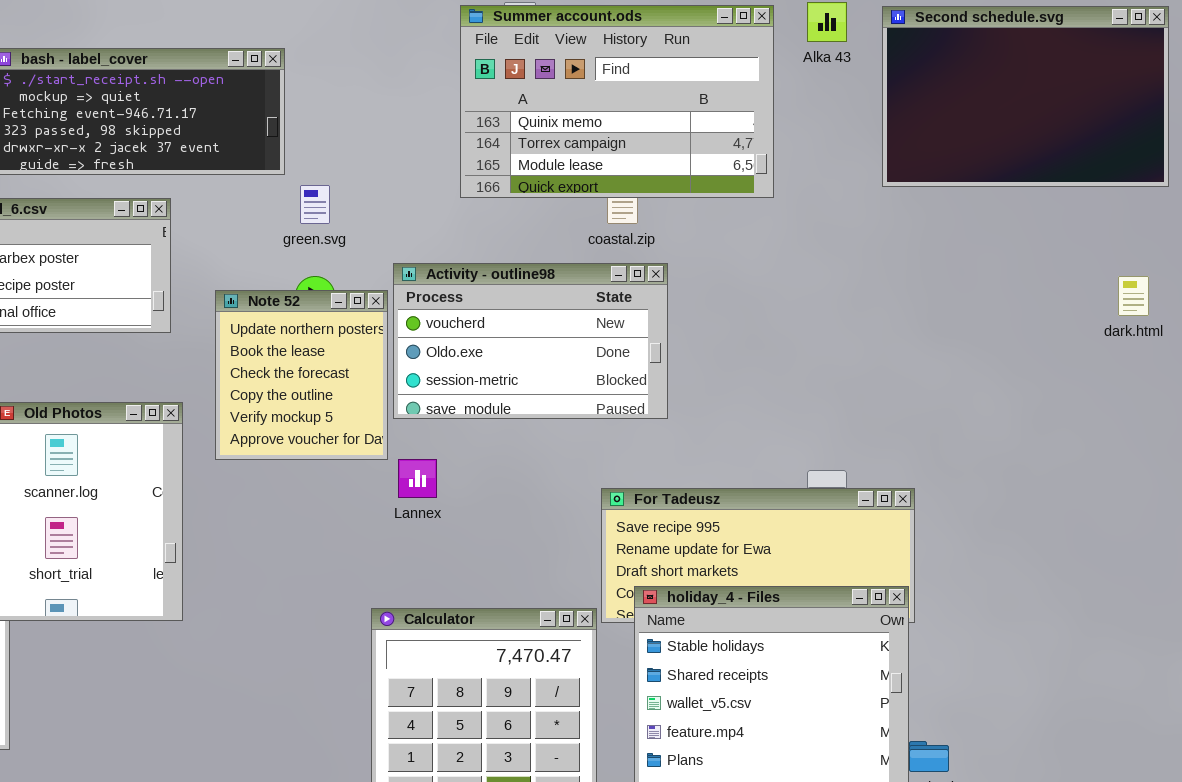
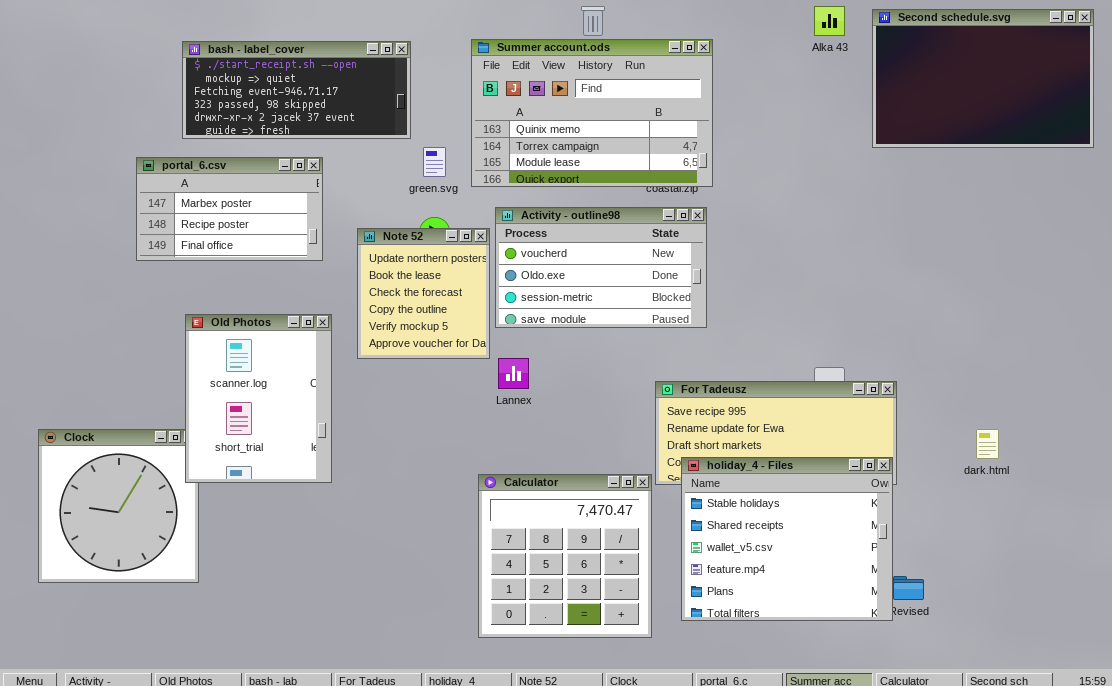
Summer account.ods: [460,5,774,198] -> [471,39,713,187], moved
dark.html: [1118,276,1149,316] -> [976,429,999,459], moved

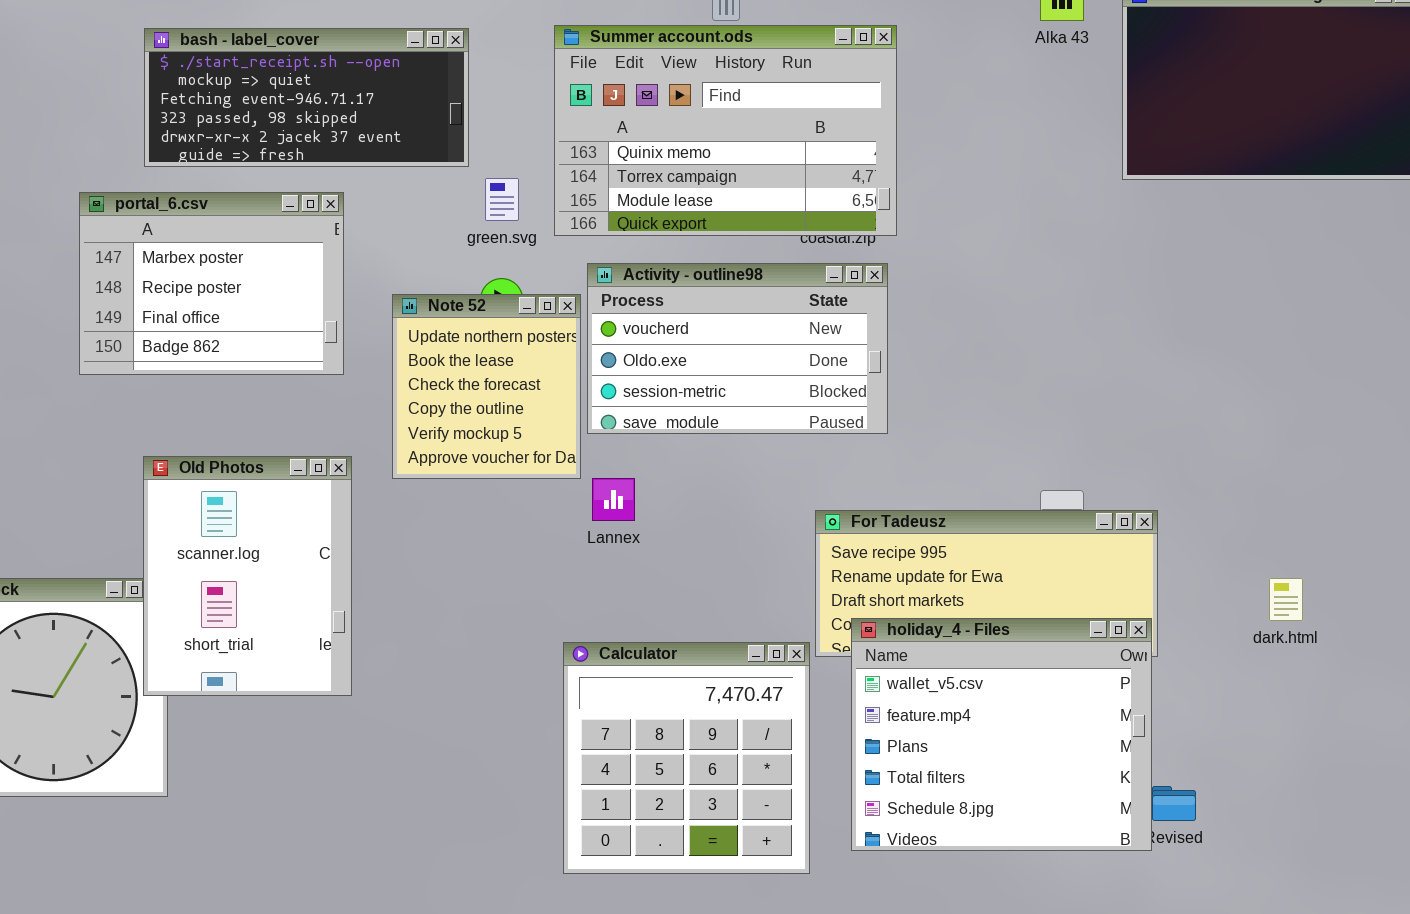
portal_6.csv: [136,157,323,261] -> [79,192,344,375], resized
Old Photos: [185,314,332,483] -> [143,456,352,696], moved
holiday_4 - Files: [681,457,893,621] -> [851,618,1152,851], scrolled down 2 rows

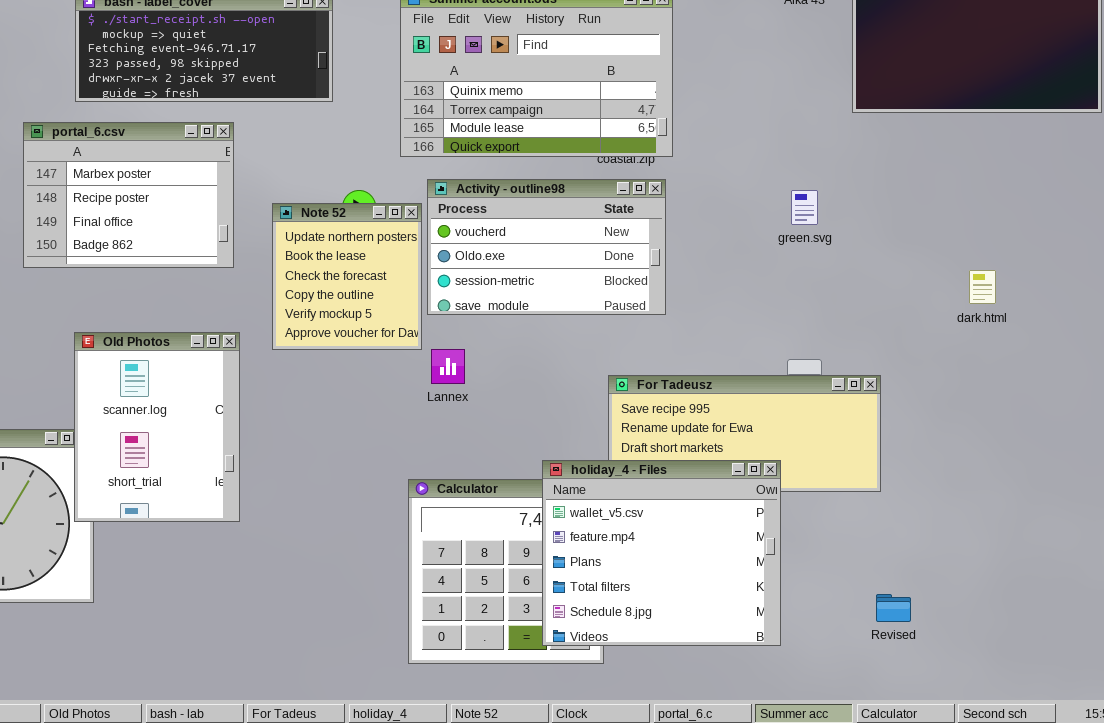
green.svg: [485,178,519,221] -> [791,190,818,225], moved
dark.html: [1269,578,1303,621] -> [969,270,996,304], moved
holiday_4 - Files: [851,618,1152,851] -> [542,460,781,646], moved

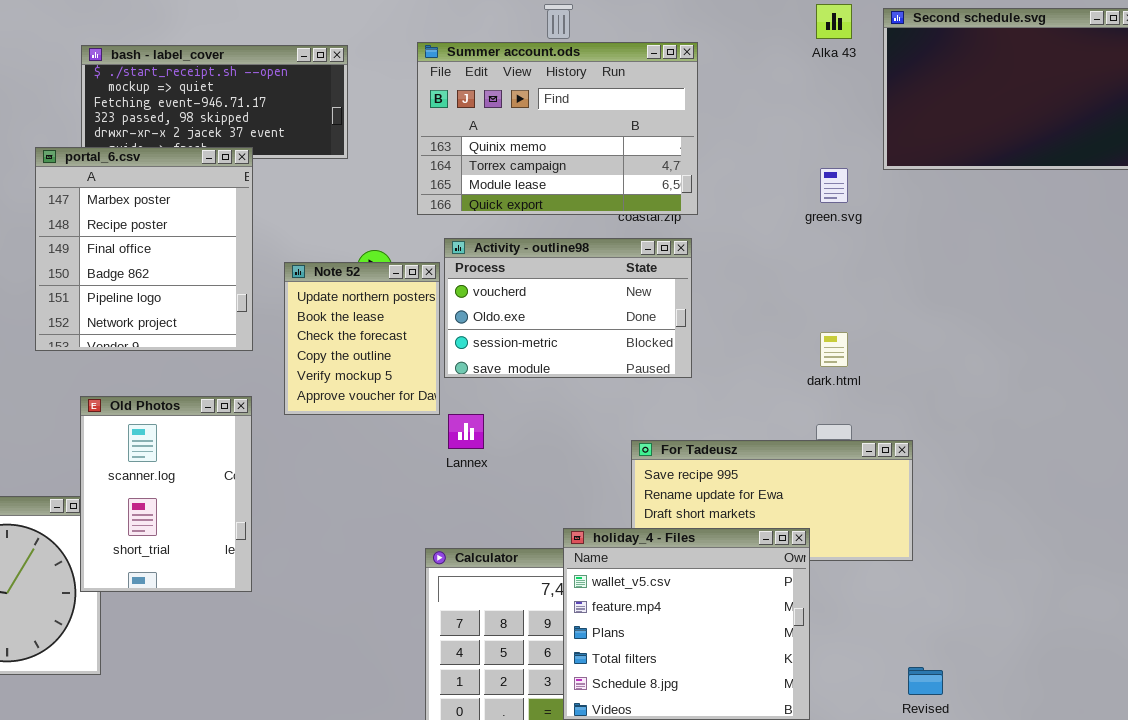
portal_6.csv: [23,122,234,268] -> [35,147,253,351], moved, resized
green.svg: [791,190,818,225] -> [820,168,848,203], moved
dark.html: [969,270,996,304] -> [820,332,848,367], moved

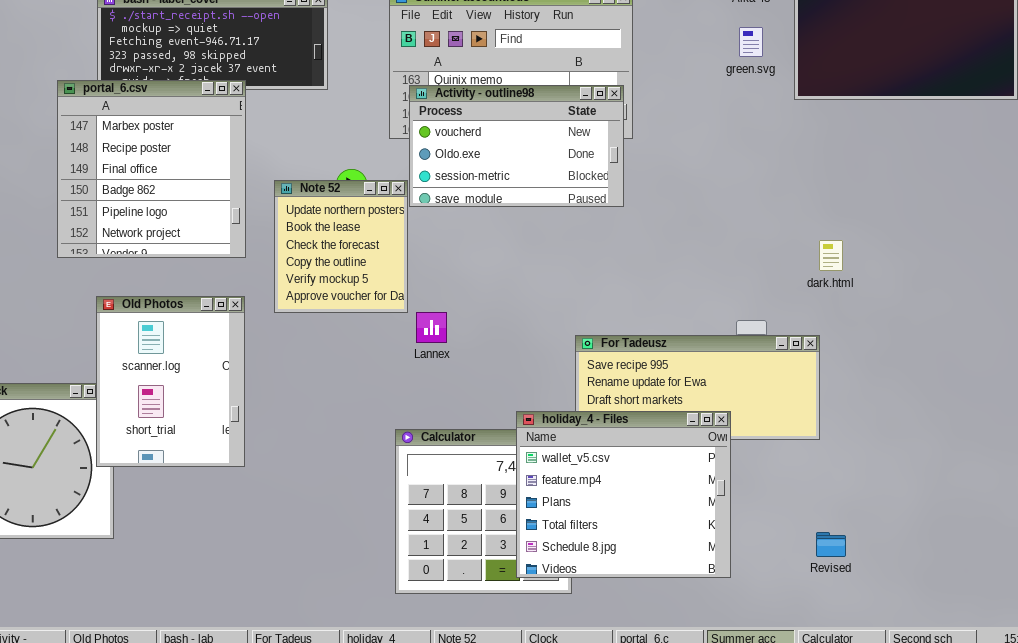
green.svg: [820,168,848,203] -> [739,27,763,57], moved
Activity - outline98: [444,238,692,378] -> [409,85,624,207], moved
dark.html: [820,332,848,367] -> [819,240,843,271], moved

